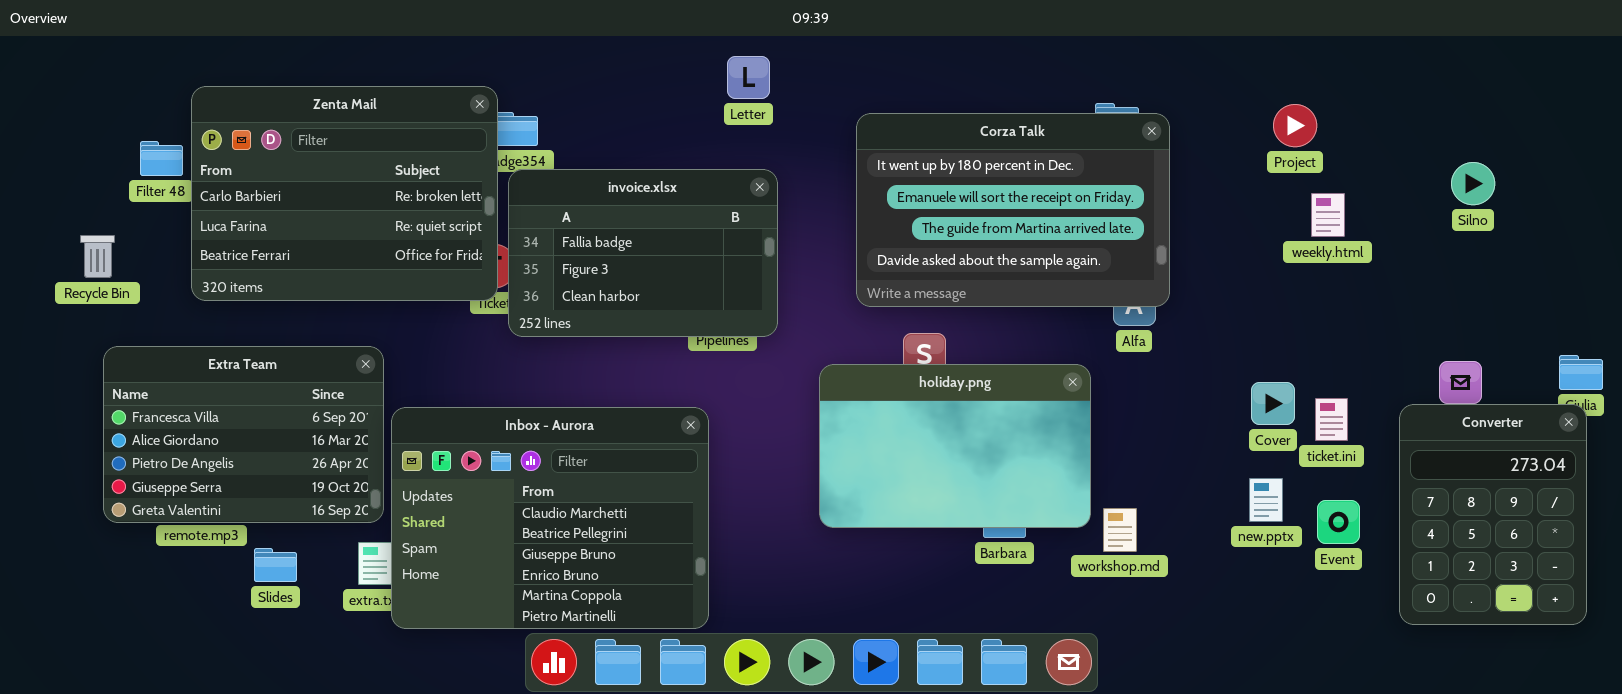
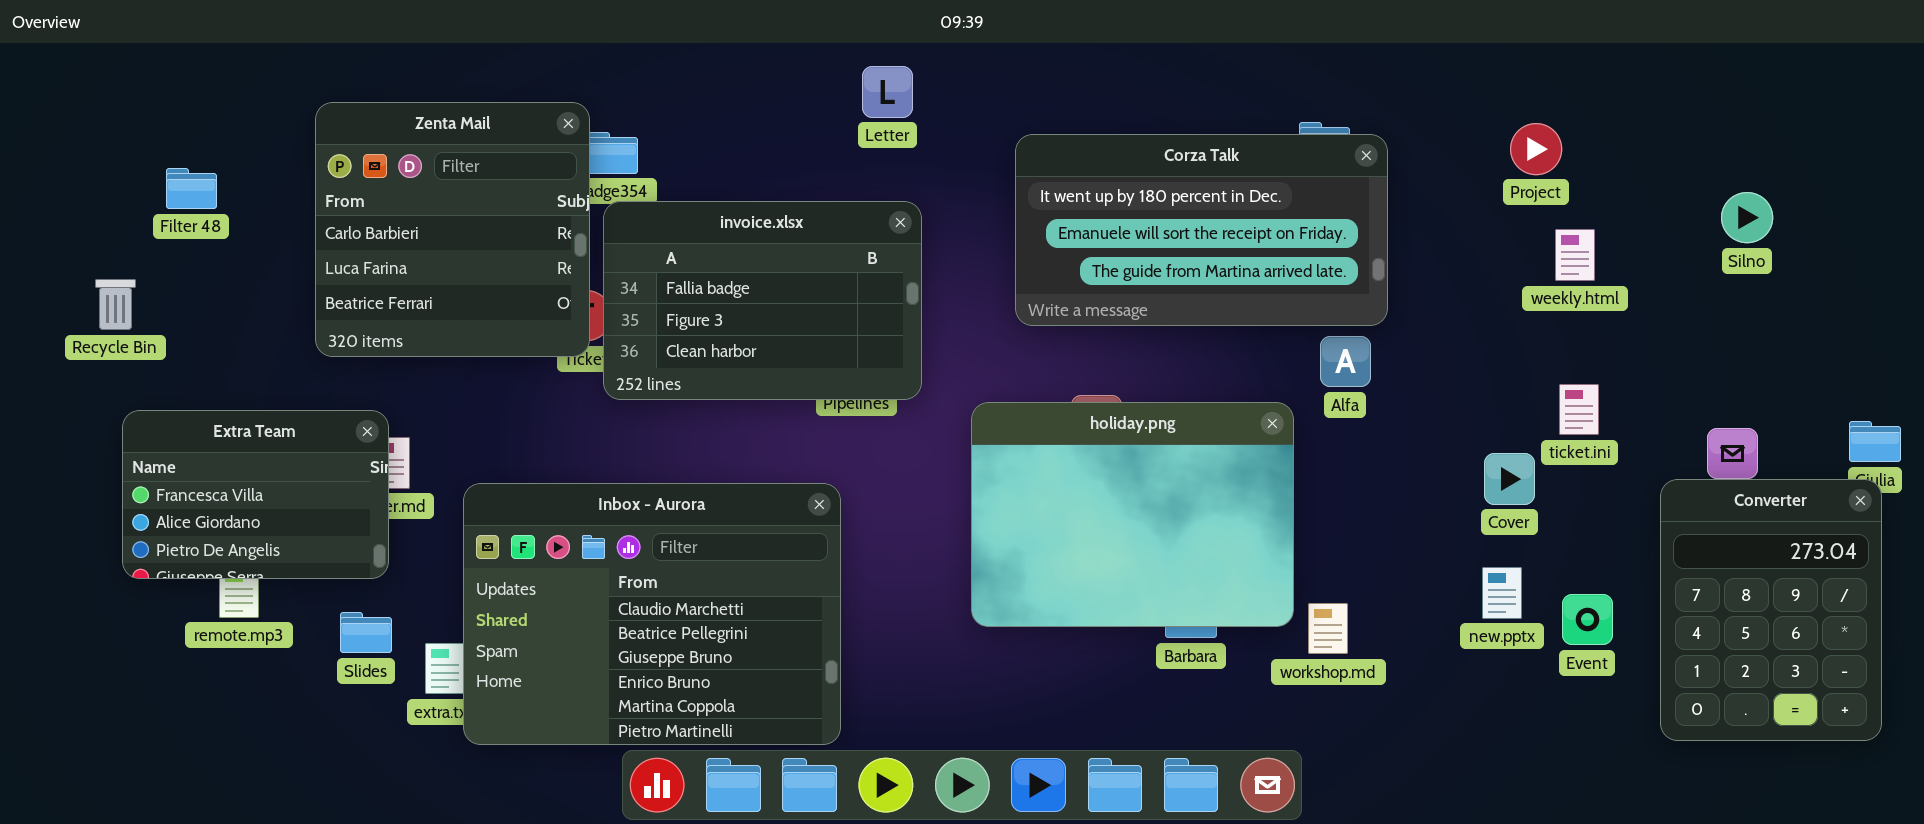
Zenta Mail: [191,86,498,301] -> [315,102,590,357], resized
Corza Talk: [856,113,1170,307] -> [1015,134,1388,326], resized
Extra Team: [103,346,384,523] -> [122,410,389,579], resized
holiday.png: [819,364,1091,528] -> [971,402,1294,627], resized
ticket.ini: [1315,398,1348,441] -> [1559,384,1599,435], moved
Slides: [254,548,297,582] -> [340,612,392,653], moved

